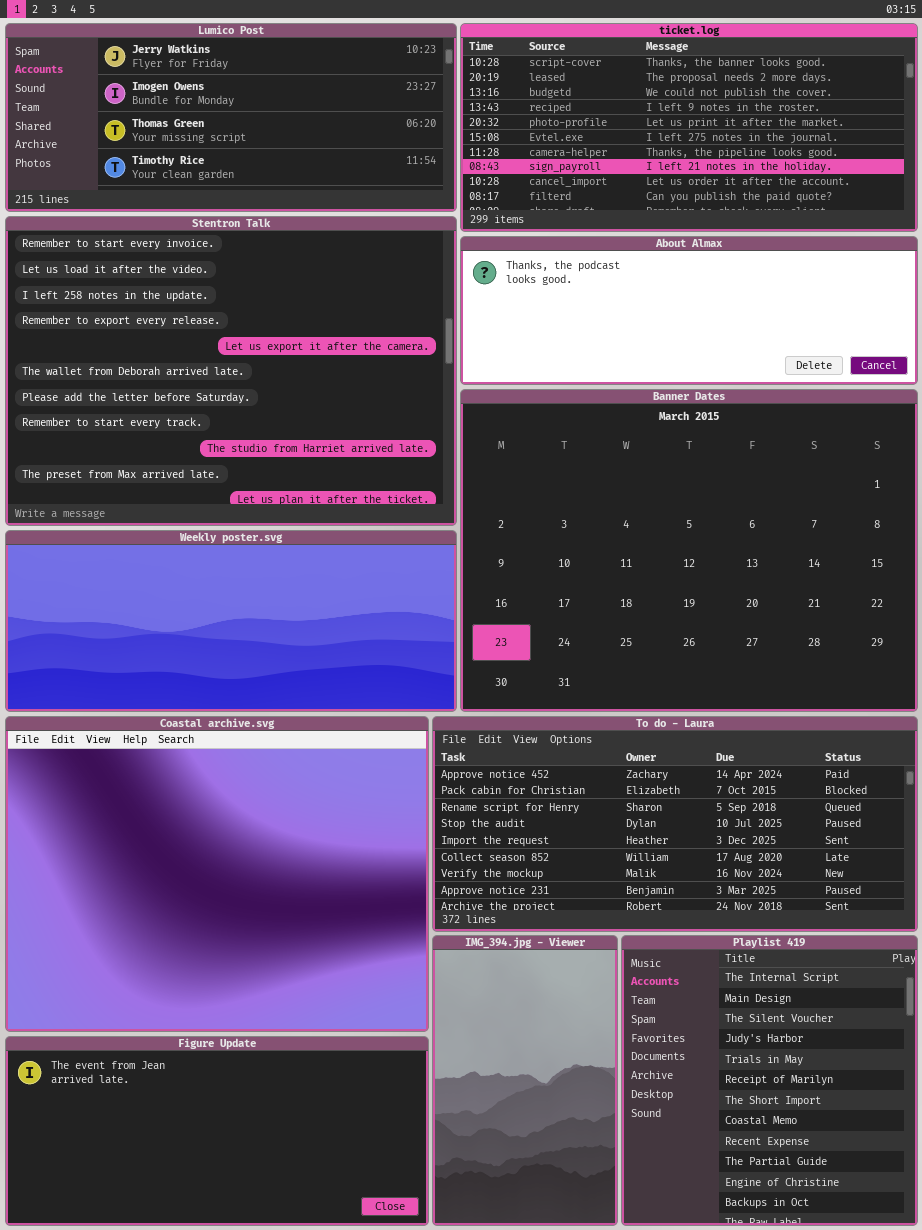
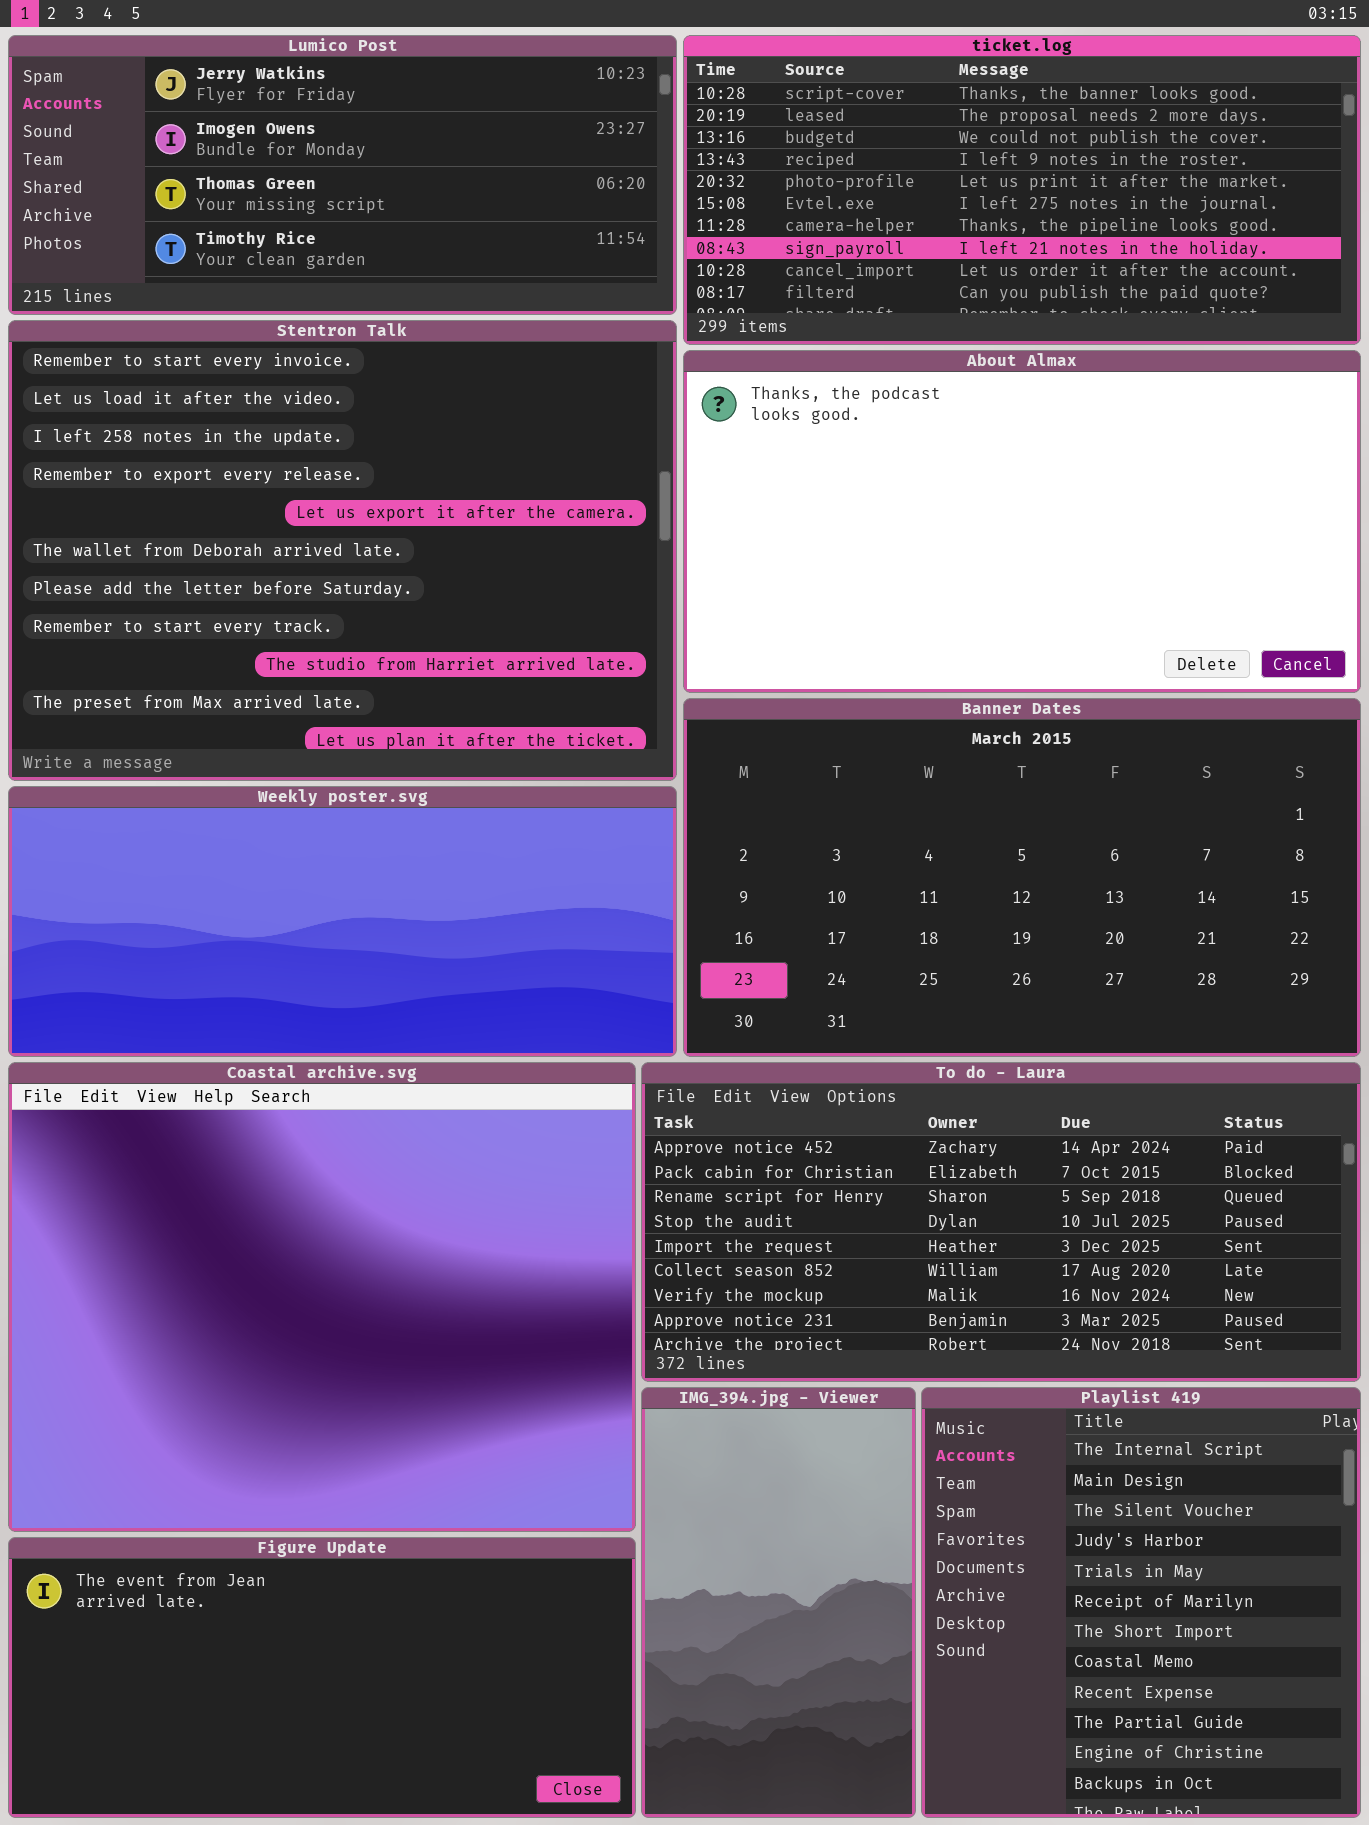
About Almax: [460,236,918,385] -> [683,350,1361,693], resized
Banner Dates: [460,389,918,712] -> [683,698,1361,1057], resized

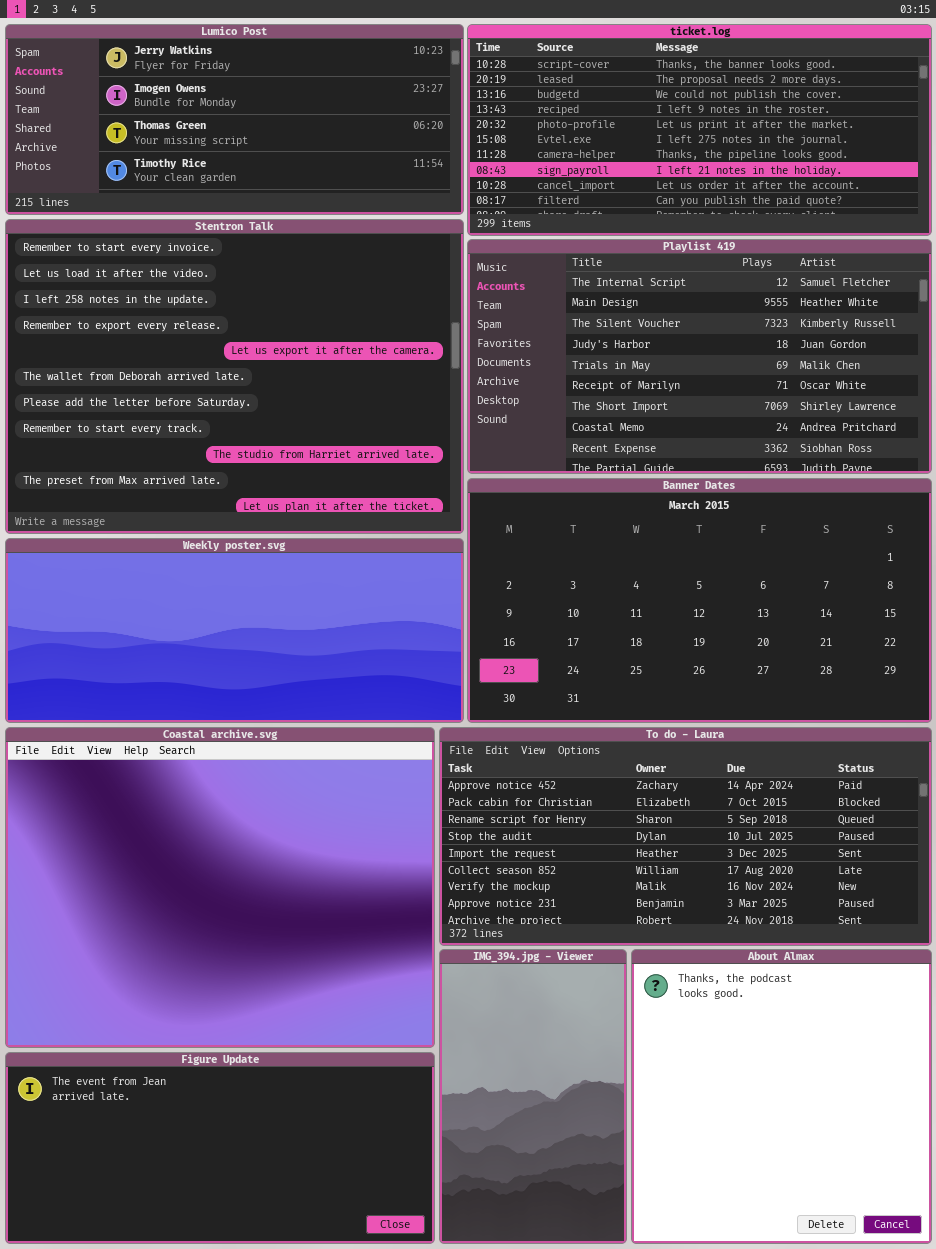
About Almax: [683,350,1361,693] -> [631,949,932,1244], moved, resized
Playlist 419: [921,1387,1361,1818] -> [467,239,932,474], moved, resized

